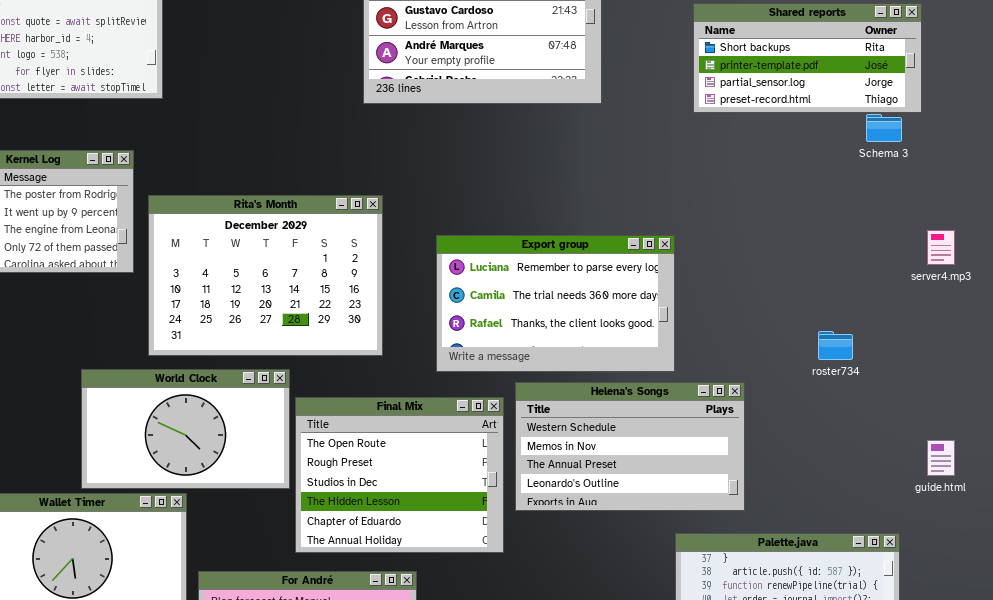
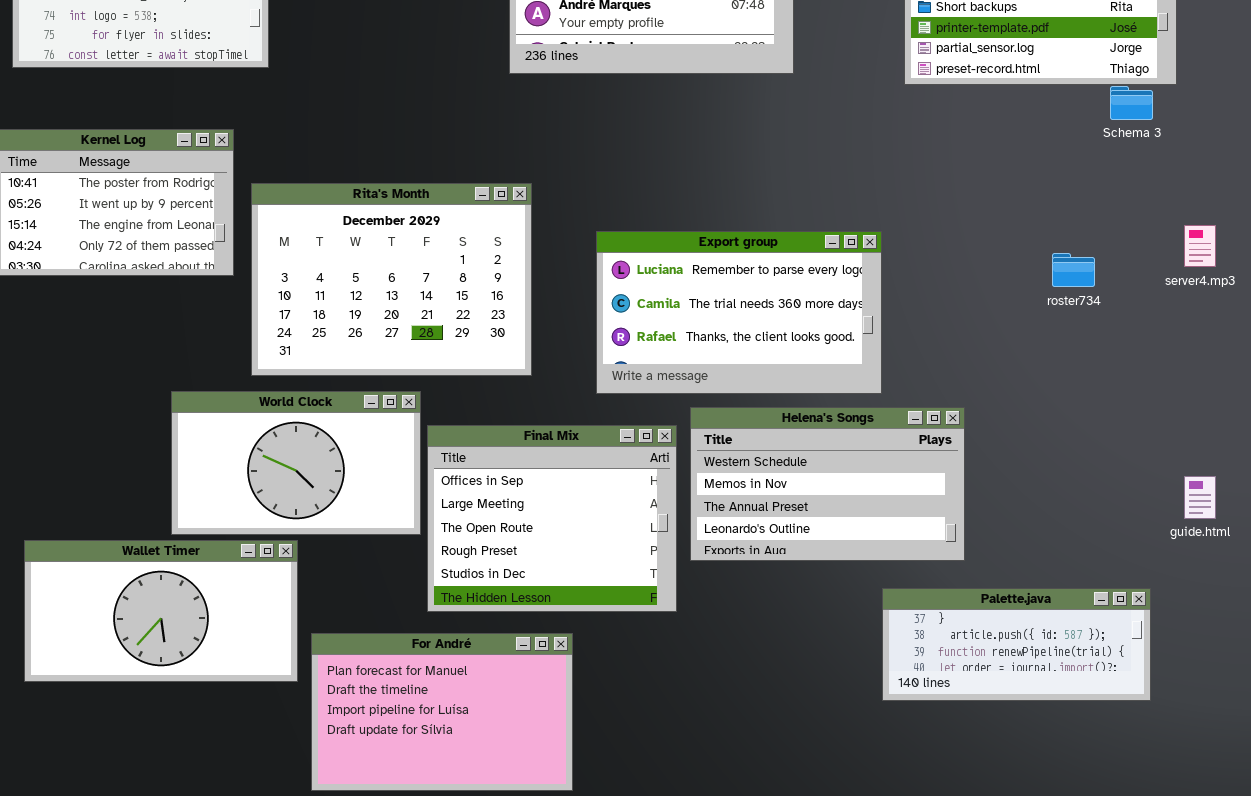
roster734: [818,331,853,360] -> [1052,253,1095,287], moved
Final Mix: [295,397,504,553] -> [427,425,677,612], scrolled up 2 rows

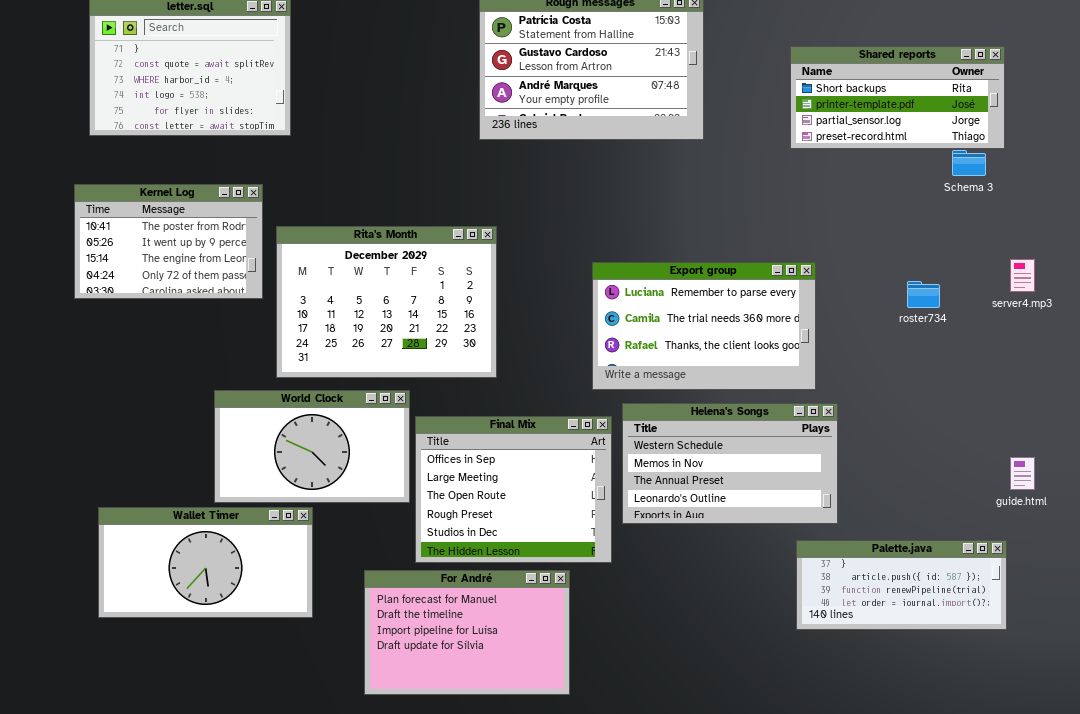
Export group: [596,231,882,394] -> [592,262,816,390], moved
Palette.java: [882,588,1151,701] -> [796,540,1007,630], moved
For André: [311,633,573,791] -> [364,570,570,695], moved

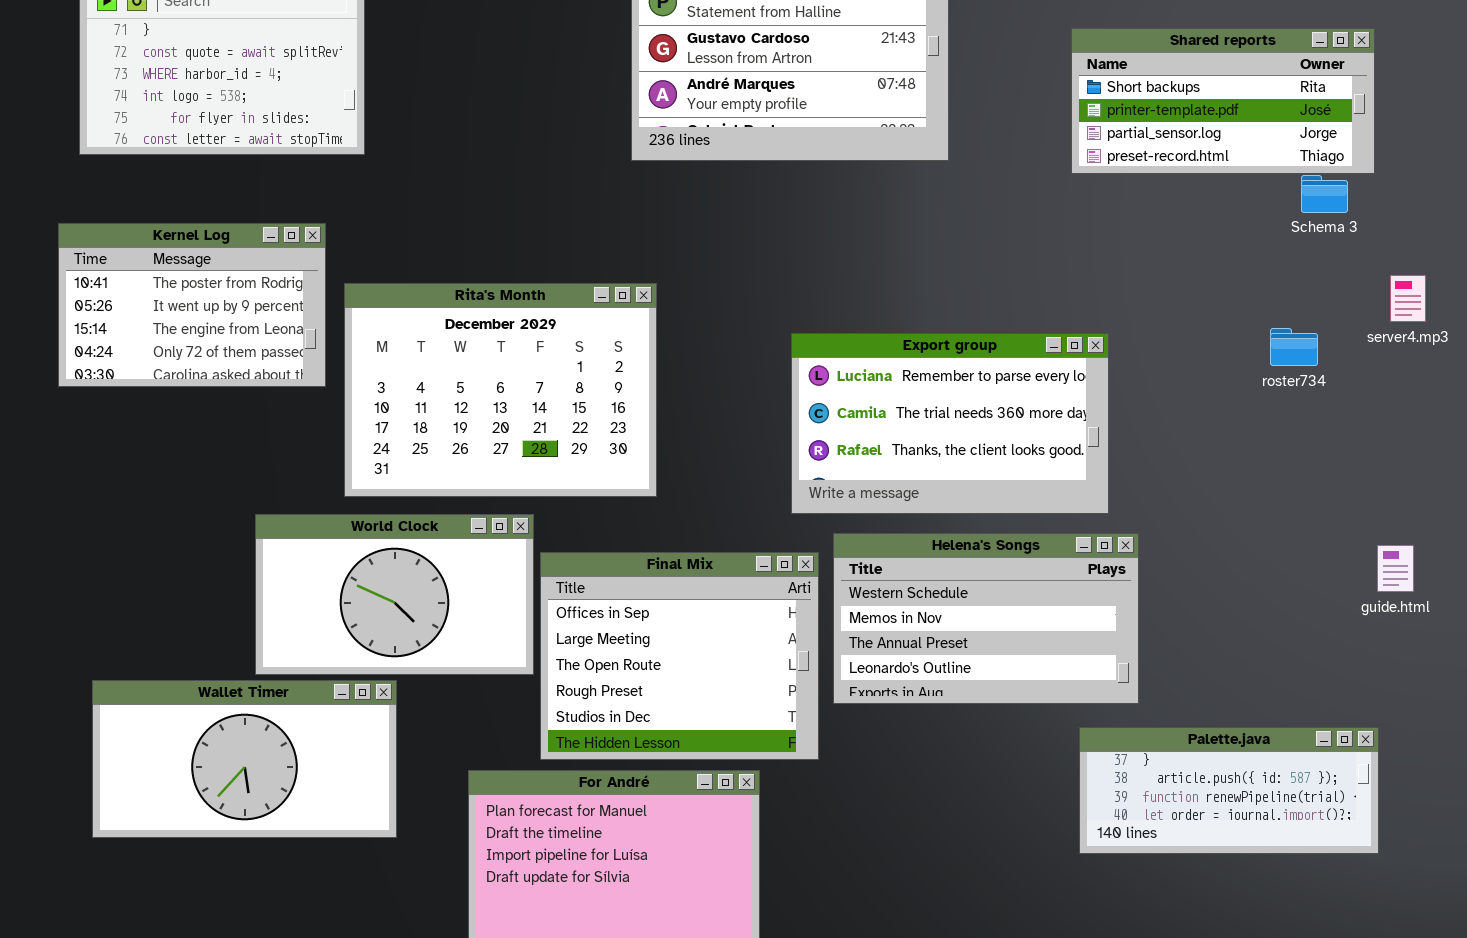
server4.mp3: [1010,259,1035,292] -> [1390,275,1426,322], moved
roster734: [907,281,940,308] -> [1270,328,1318,366], moved
guide.html: [1010,457,1035,490] -> [1377,545,1414,592], moved

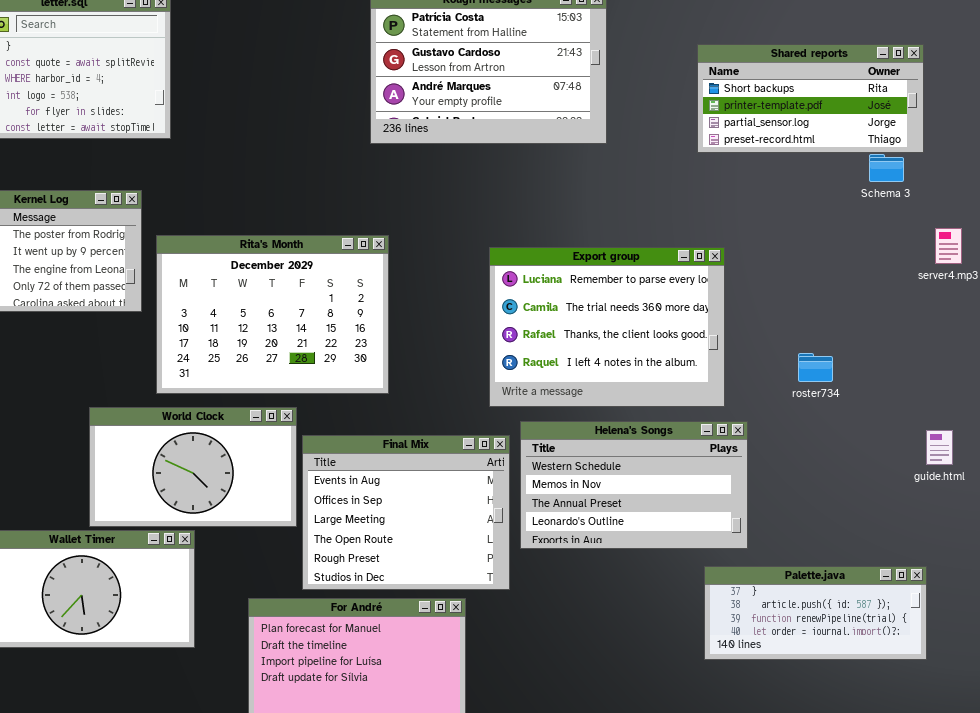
roster734: [1270,328,1318,366] -> [798,353,833,382], moved
Export group: [791,333,1109,514] -> [489,247,725,407], resized
Final Mix: [540,552,819,760] -> [302,435,510,590], scrolled up 1 row

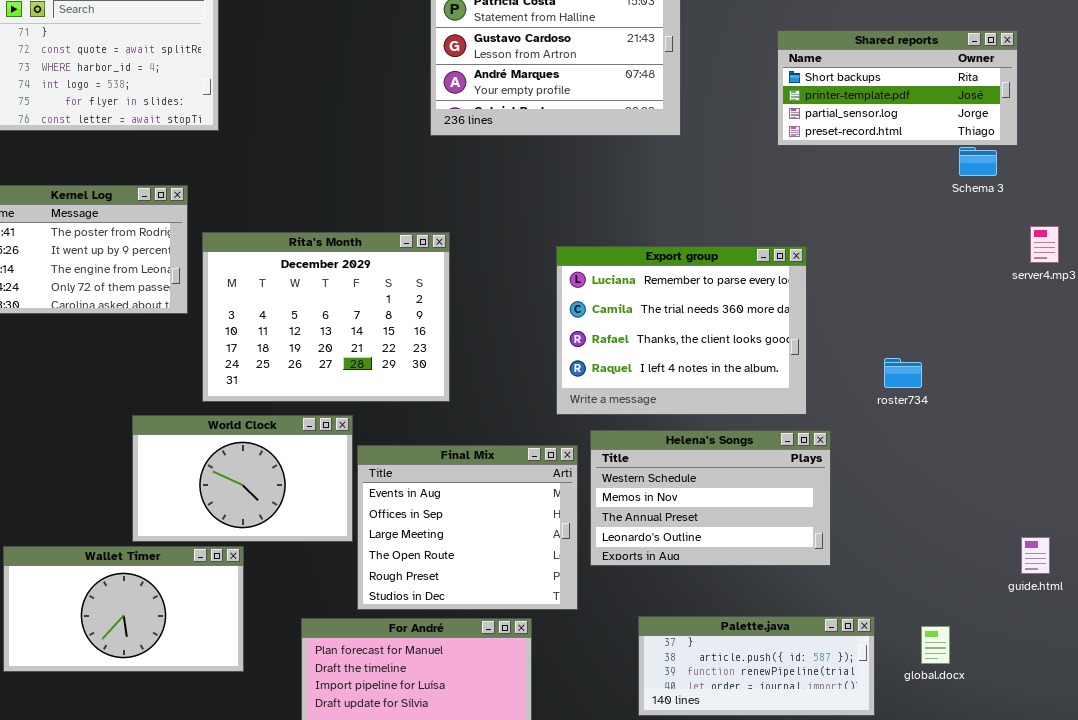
guide.html: [926,430,953,465] -> [1021,537,1050,574], moved
Palette.java: [704,566,927,660] -> [638,616,875,716], moved

